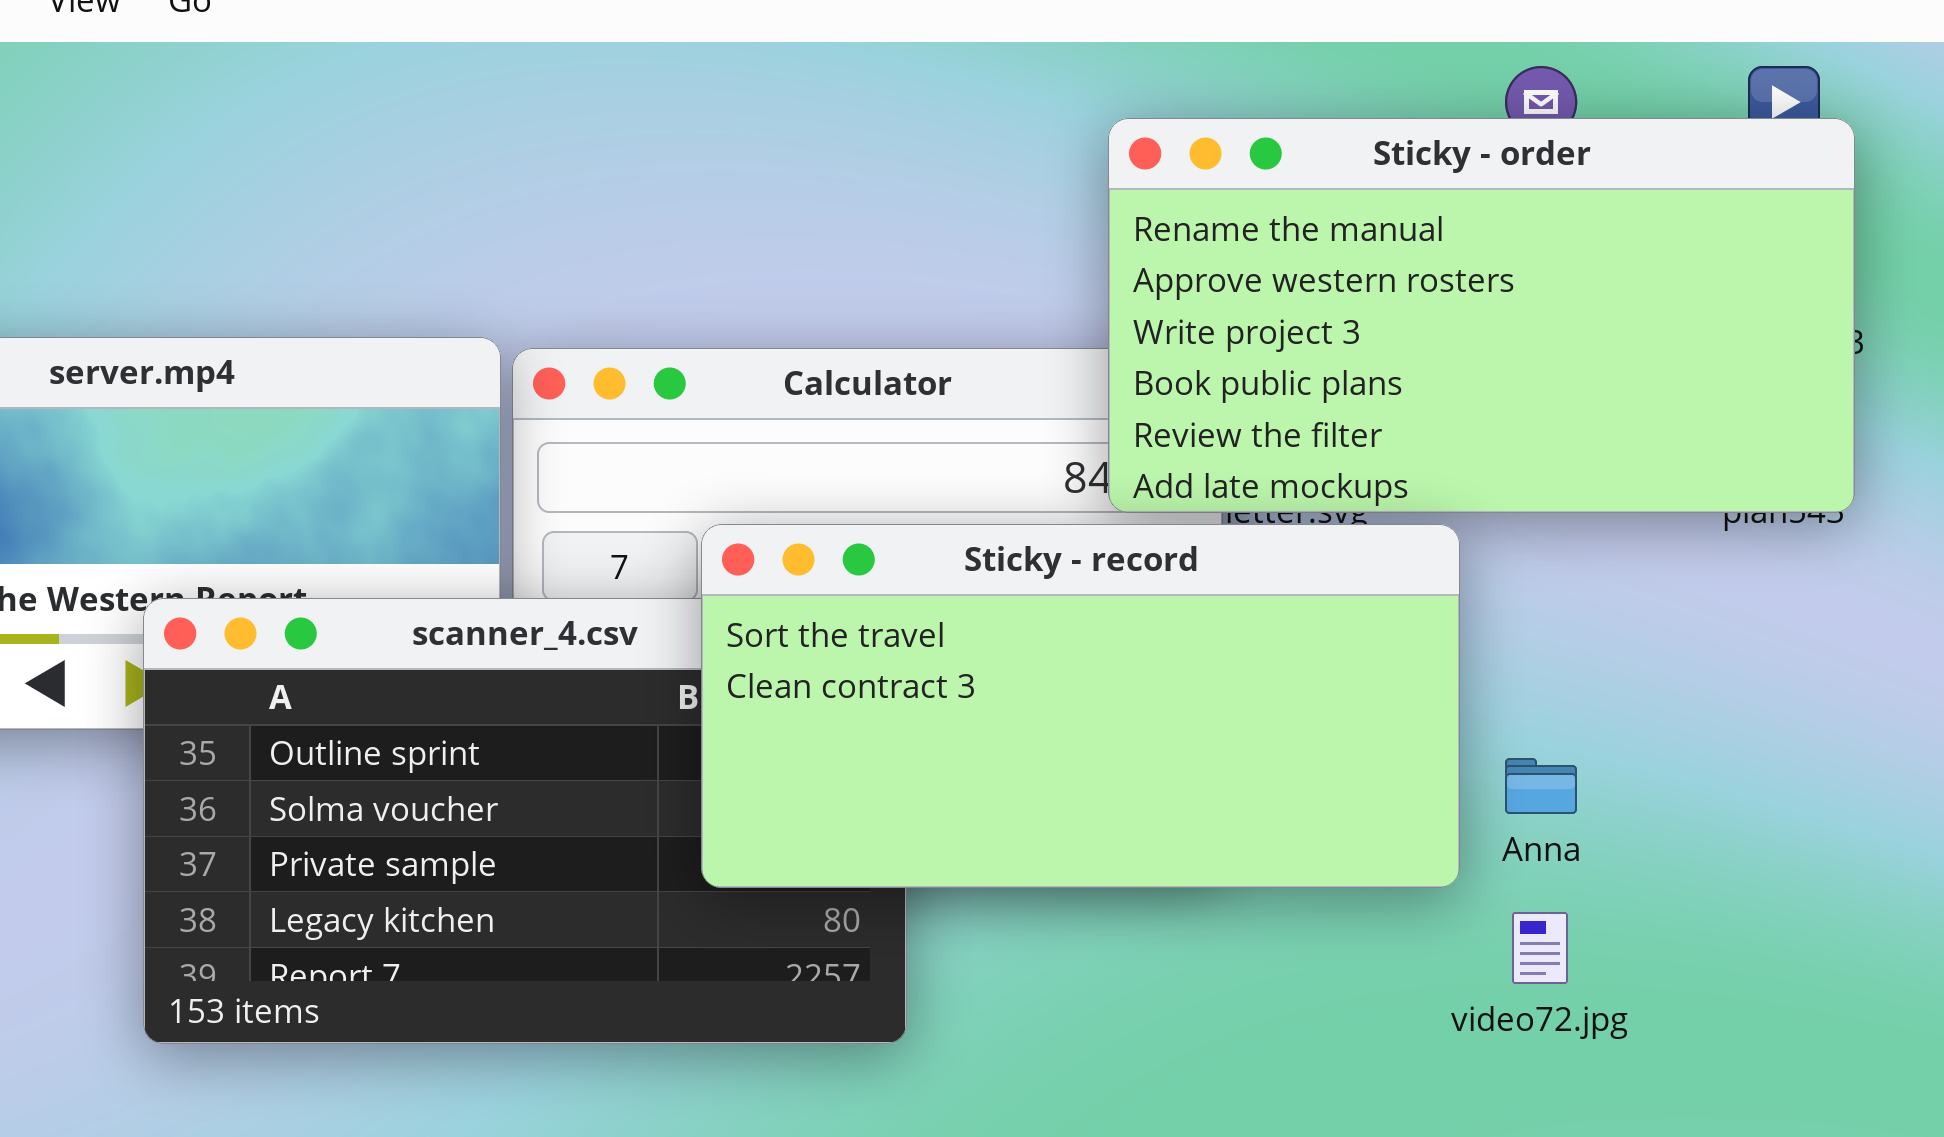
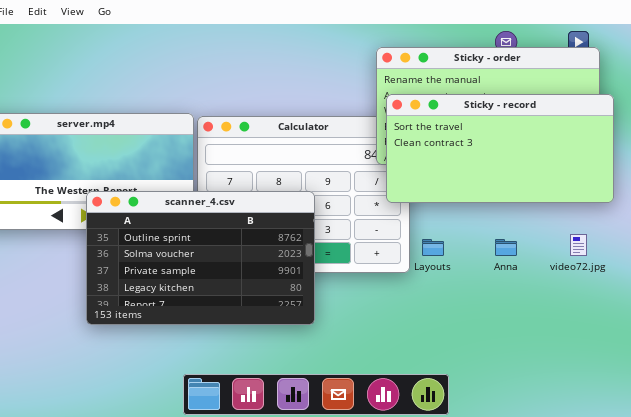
Sticky - record: [701,524,1460,888] -> [386,94,614,203], moved
video72.jpg: [1512,912,1568,984] -> [570,234,587,256], moved

